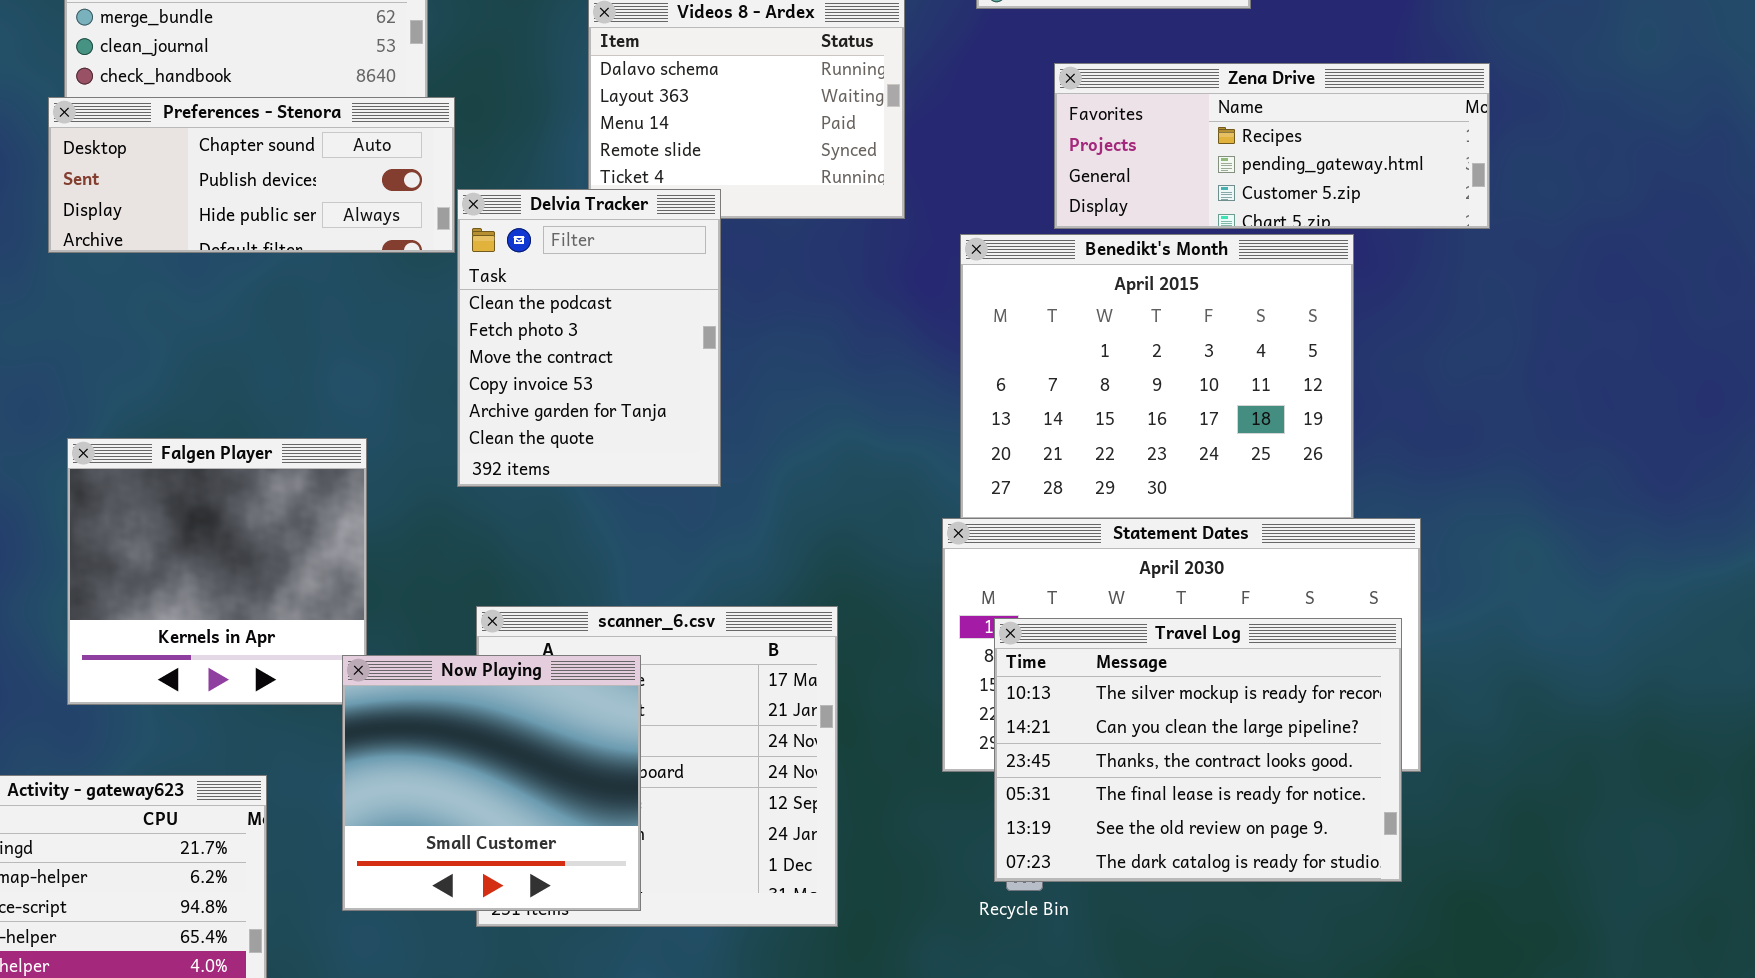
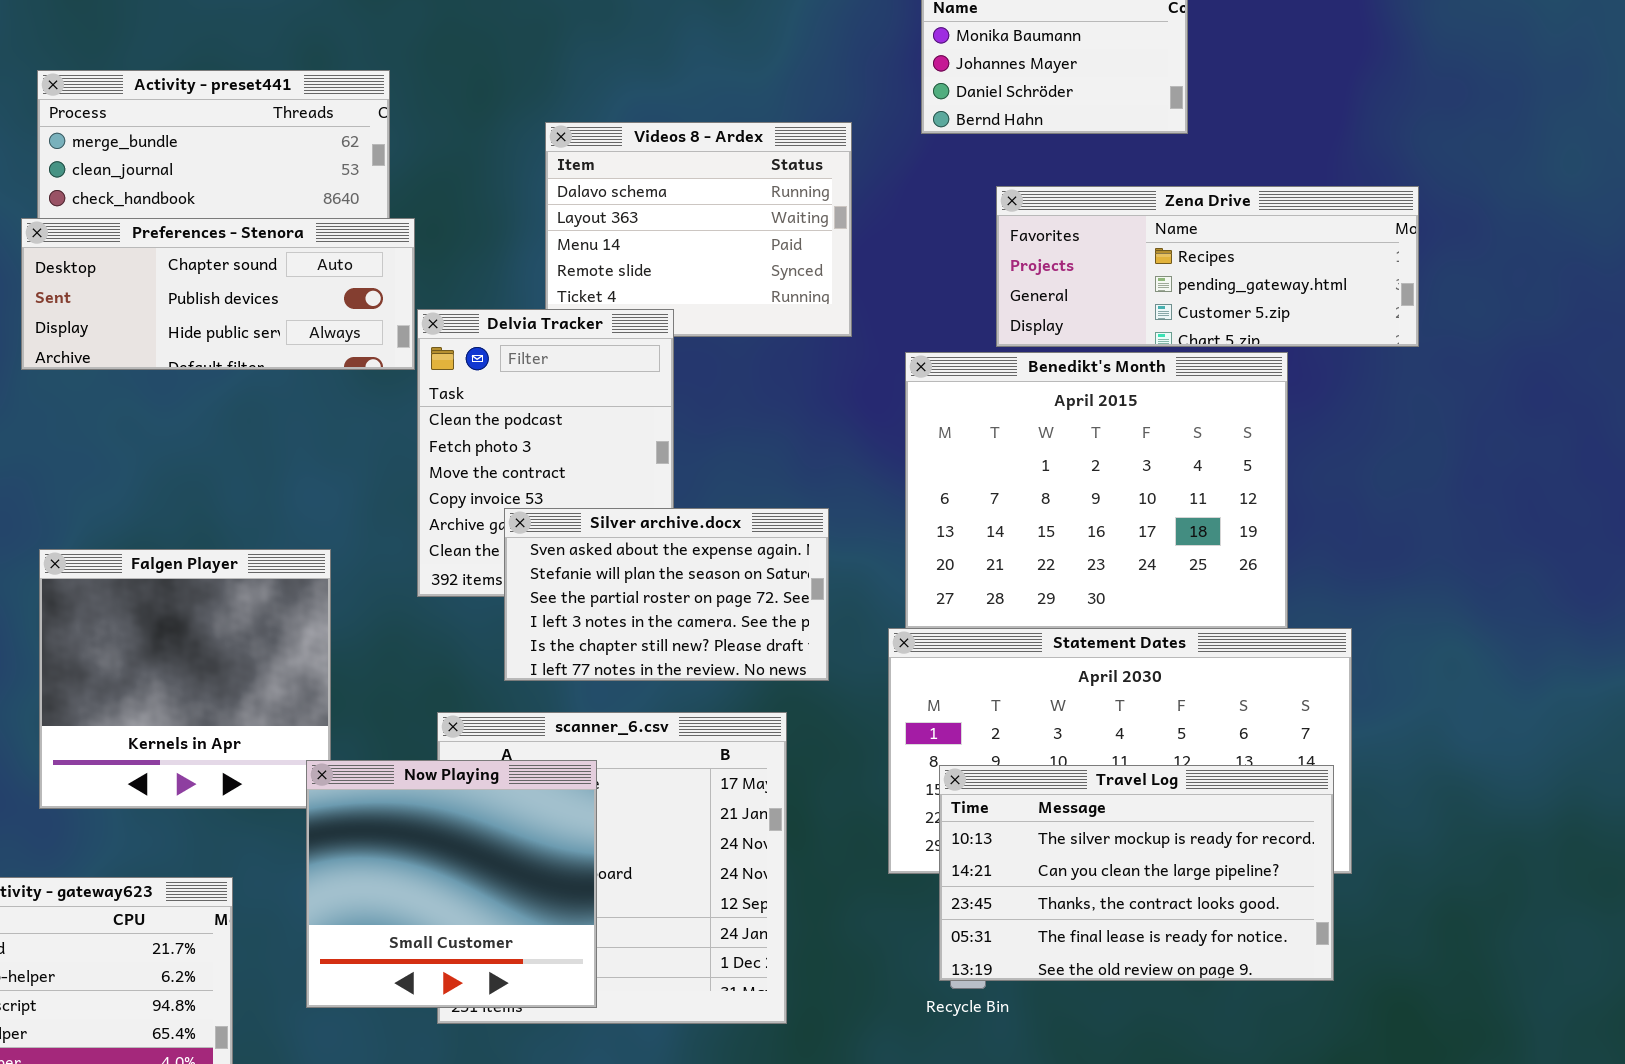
Silver archive.docx: none -> [504,508,829,681], opened
Travel Log: [994,618,1402,882] -> [939,765,1334,981], resized

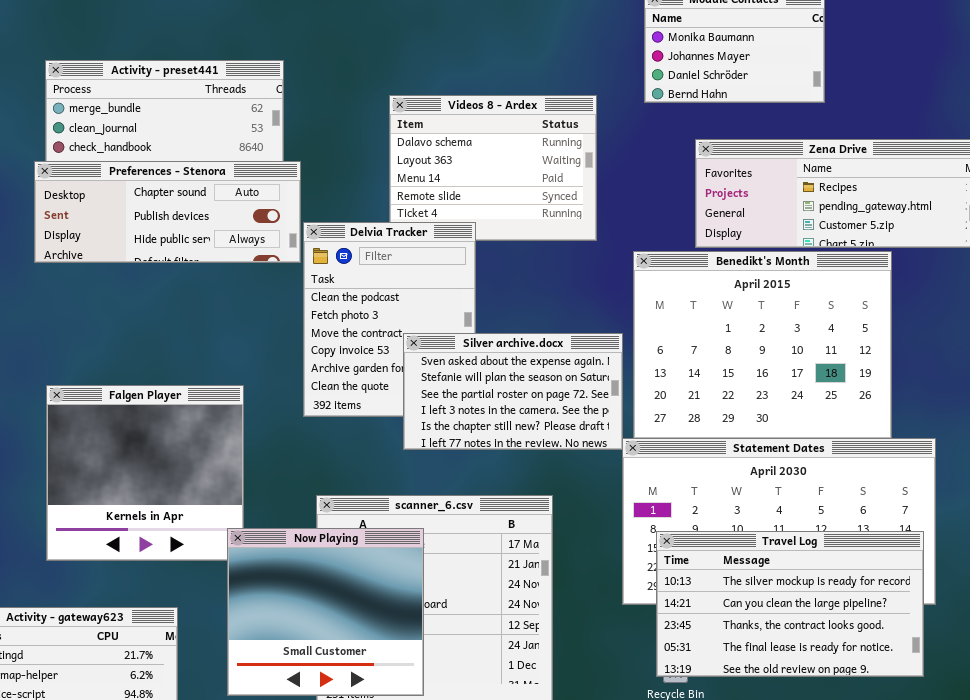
Silver archive.docx: [504,508,829,681] -> [403,333,623,450], moved

